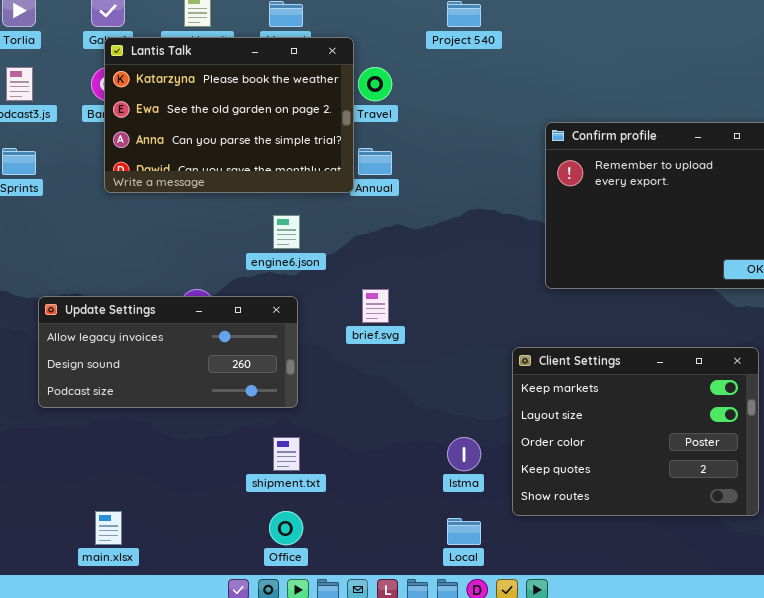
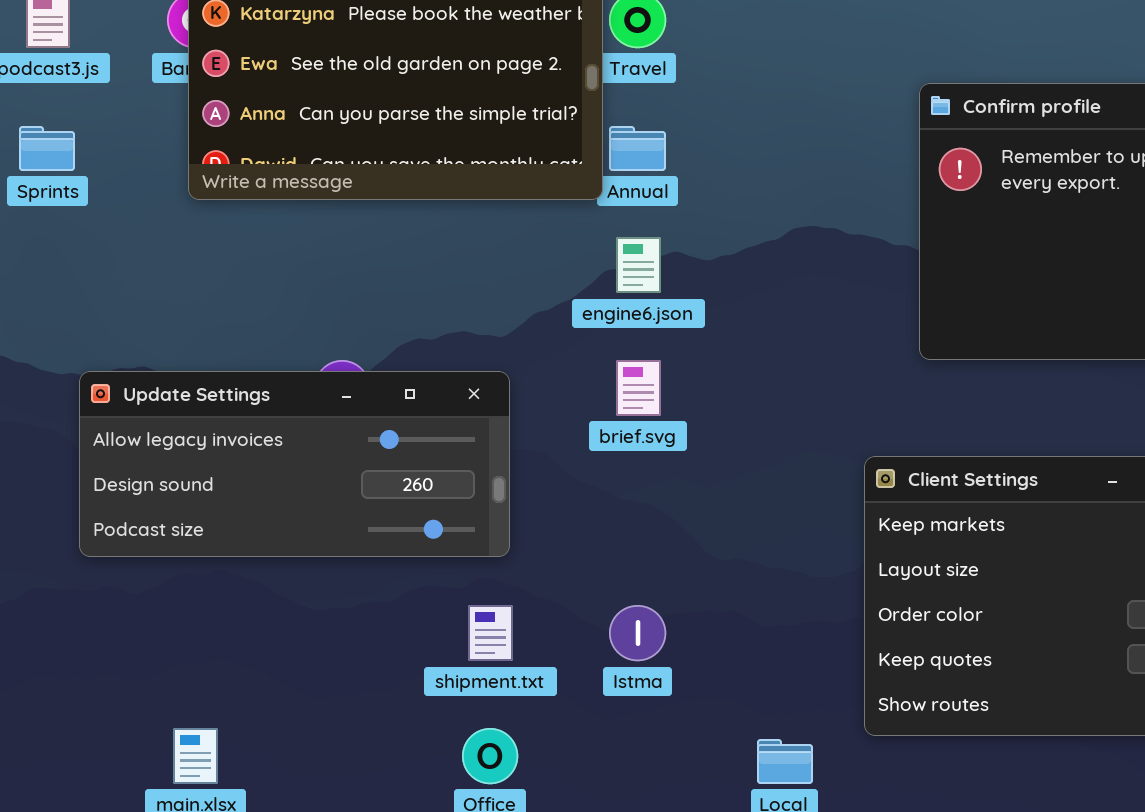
engine6.json: [273,215,300,249] -> [616,237,661,293], moved
Istma: [447,437,481,471] -> [609,605,666,661], moved

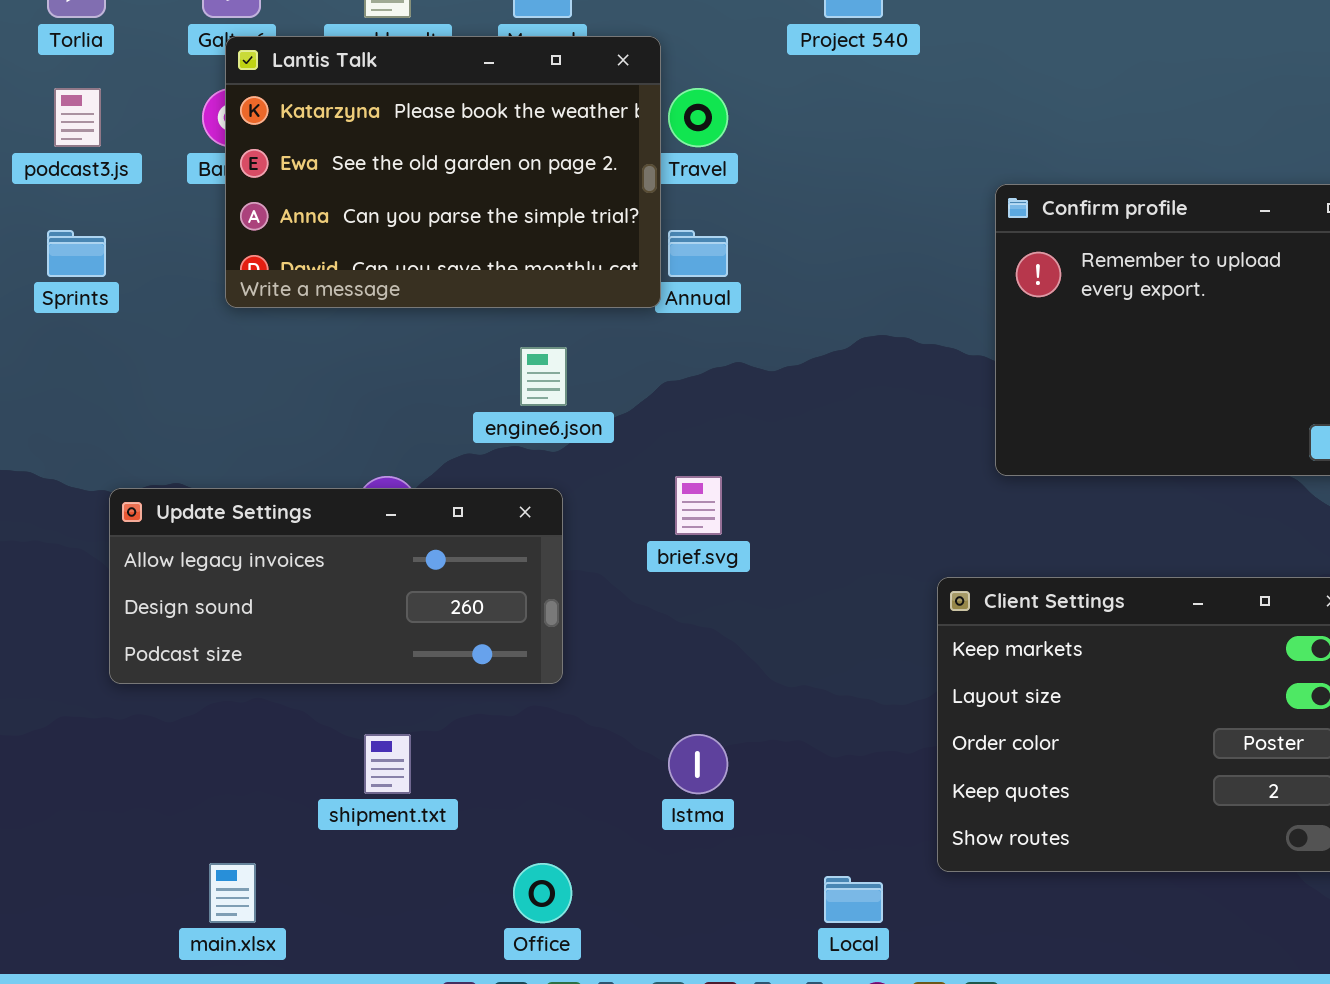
engine6.json: [616,237,661,293] -> [520,347,567,406], moved
shipment.txt: [468,605,513,661] -> [364,734,411,794], moved

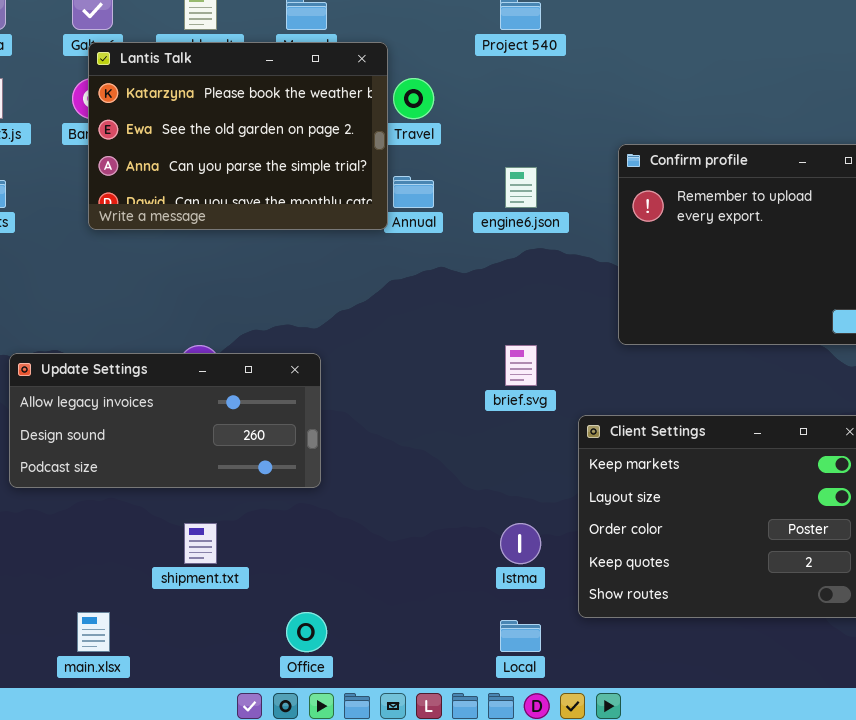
engine6.json: [520,347,567,406] -> [505,167,537,208], moved
brief.svg: [675,476,722,535] -> [505,345,537,386], moved
Istma: [668,734,728,794] -> [500,523,541,564], moved

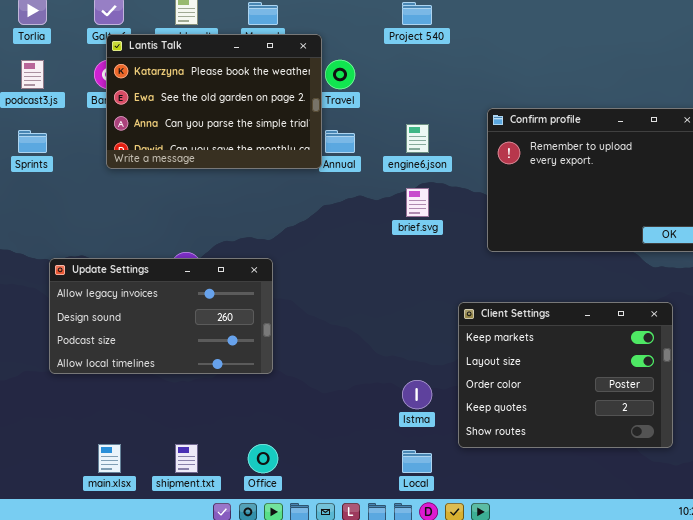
brief.svg: [505,345,537,386] -> [406,188,429,217], moved
Update Settings: [9,353,321,488] -> [49,258,273,374], resized
shipment.txt: [184,523,217,564] -> [175,444,198,473], moved

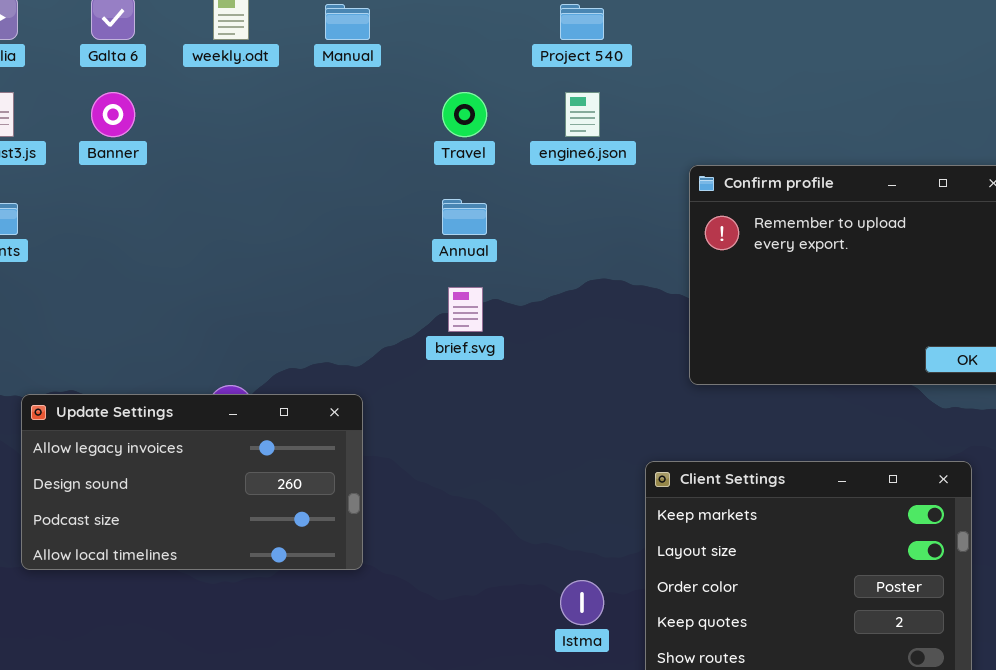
Lantis Talk: [106,34,322,169] -> none, closed
engine6.json: [406,124,429,153] -> [565,92,600,137], moved
brief.svg: [406,188,429,217] -> [448,287,483,332], moved

